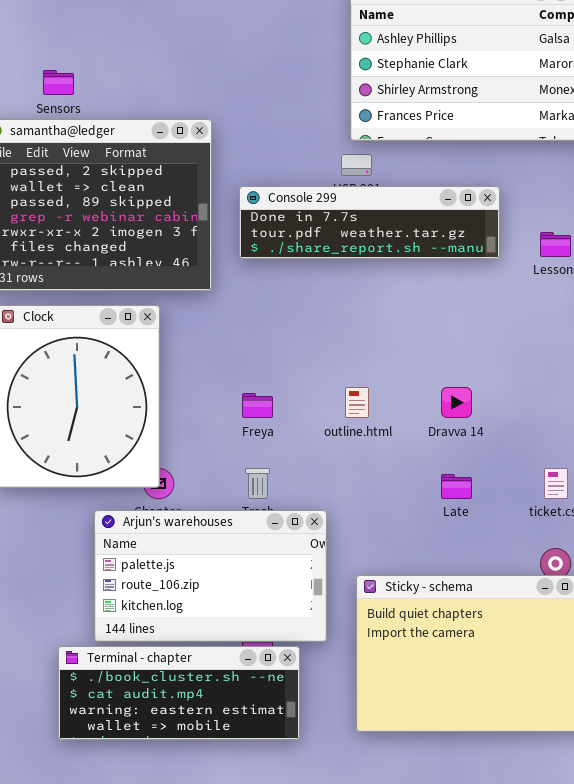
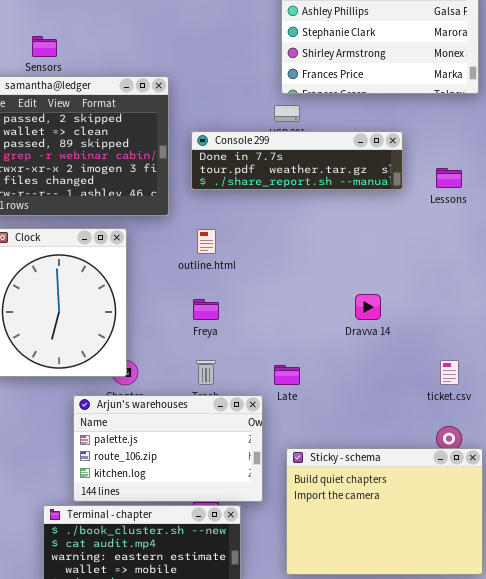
outline.html: [345,387,369,418] -> [197,229,216,254], moved
Late: [441,474,472,499] -> [274,365,300,385], moved

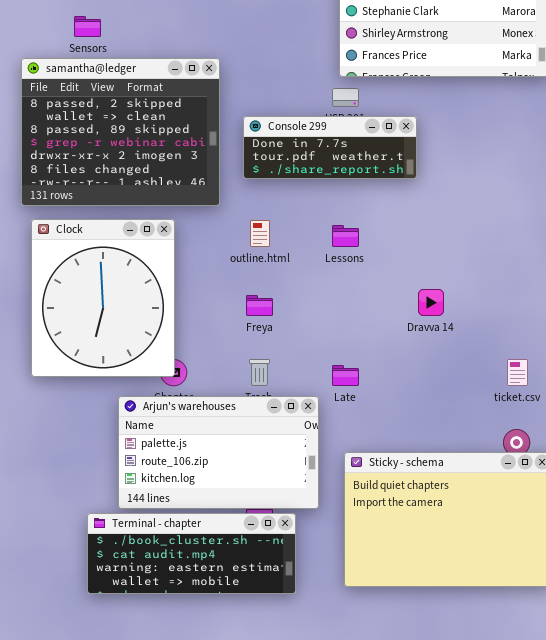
Console 299: [191,131,403,190] -> [243,116,417,179], resized
Lessons: [436,168,462,188] -> [332,225,359,247], moved

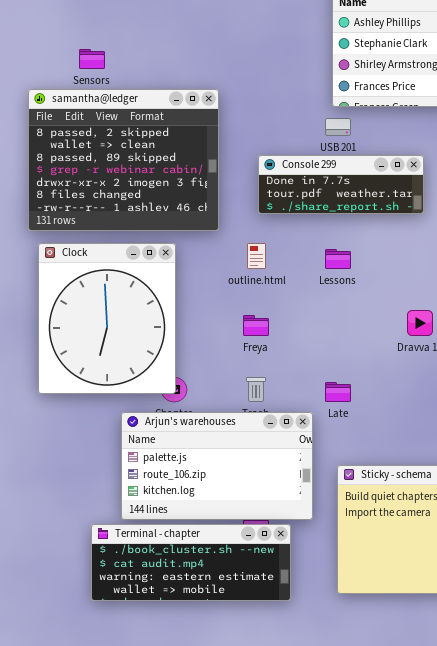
Console 299: [243,116,417,179] -> [258,155,424,214], moved

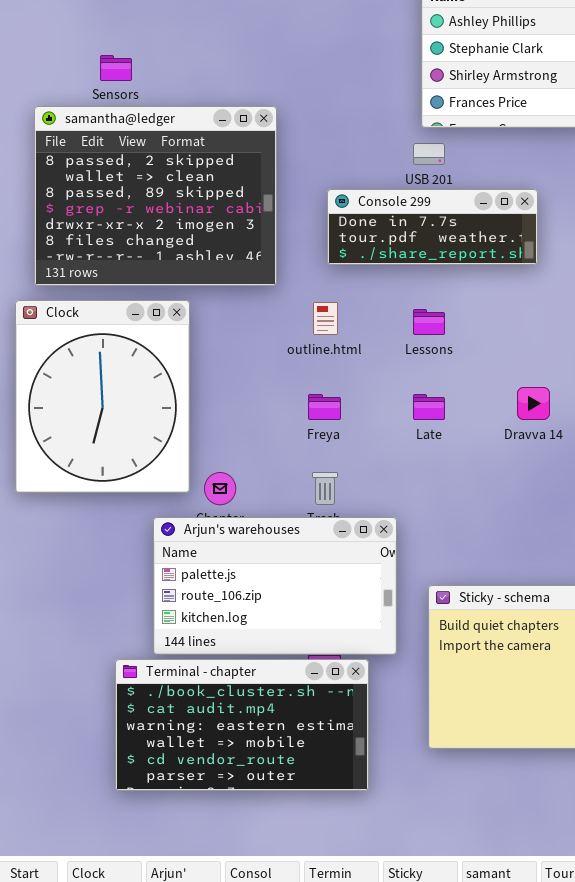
Clock: [38,243,176,394] -> [15,300,190,493], moved
Late: [325,382,351,402] -> [413,394,445,420], moved
Terminal - chapter: [91,524,291,601] -> [115,659,369,791], resized

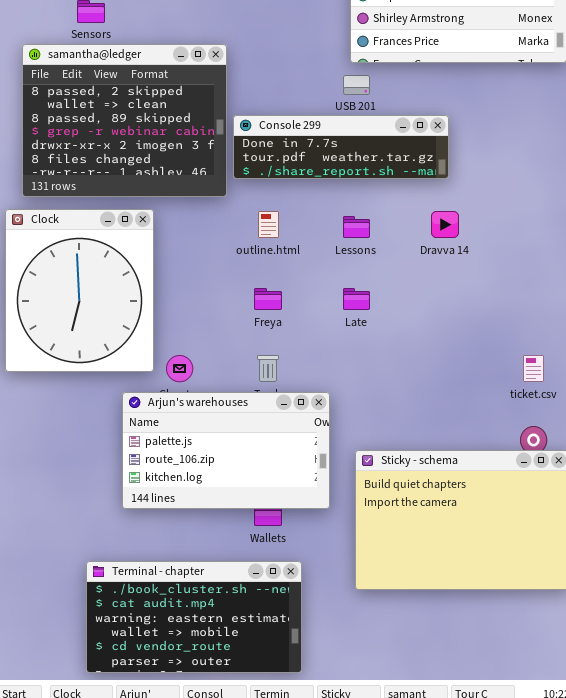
Console 299: [327,189,538,265] -> [233,115,449,179], resized
Dravva 14: [517,387,550,420] -> [431,211,459,238], moved
Terminal - chapter: [115,659,369,791] -> [86,561,302,673], moved

